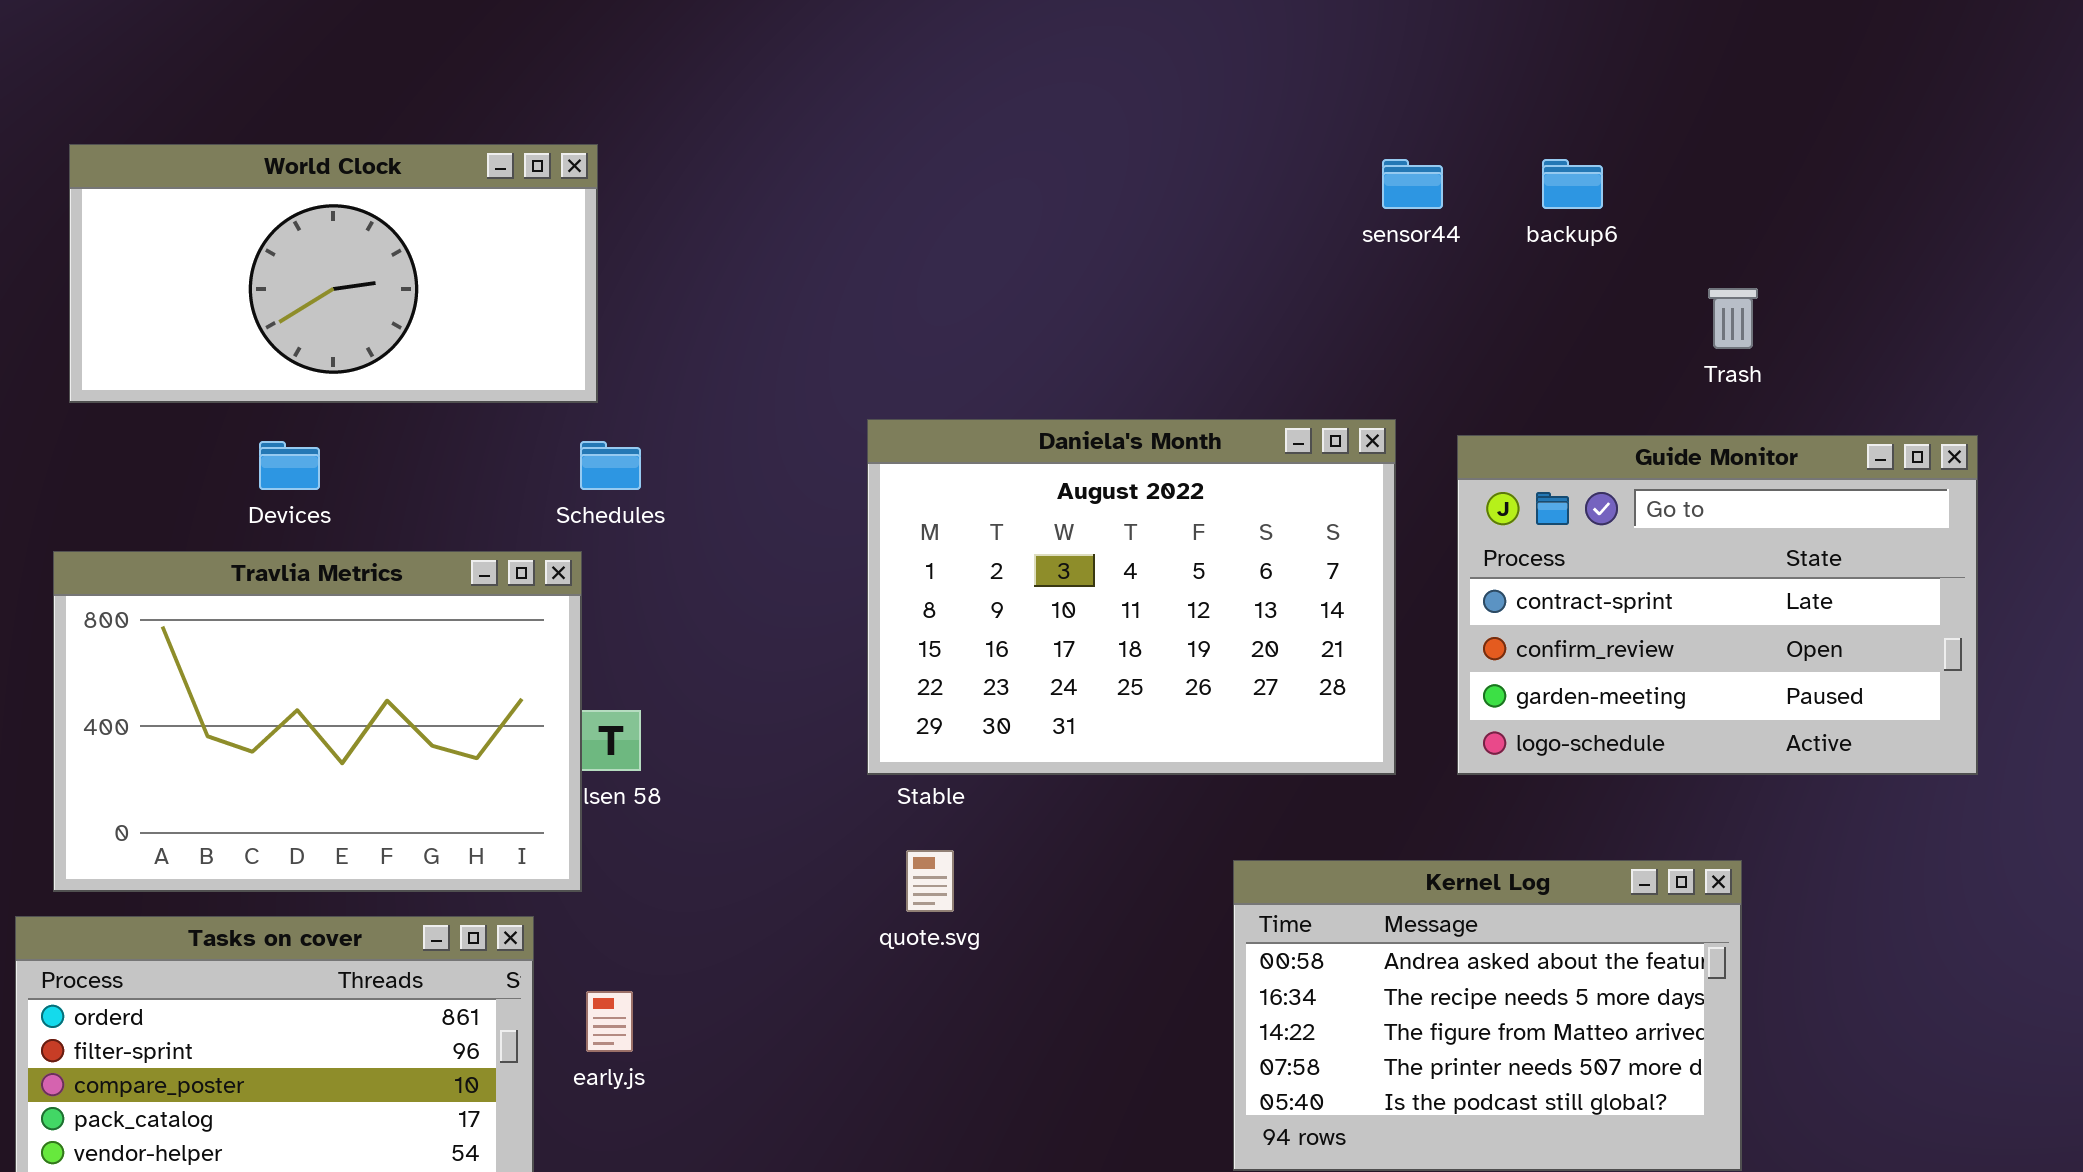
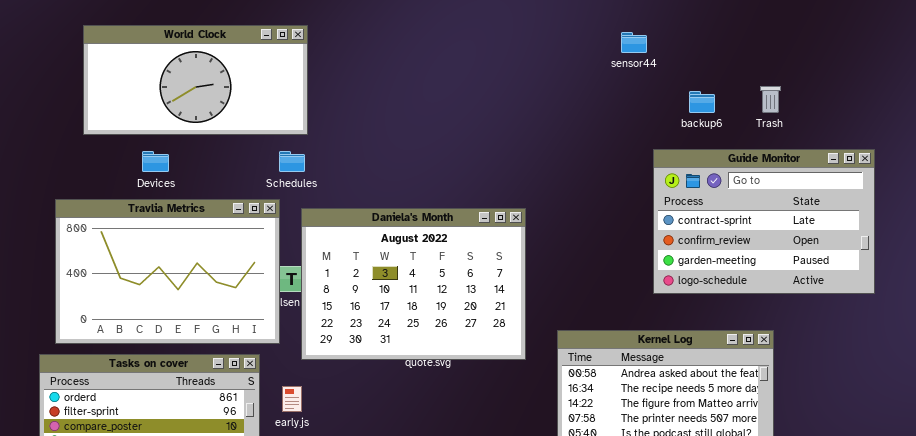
World Clock: [69,144,598,403] -> [83,25,308,135], moved
backup6: [1542,159,1603,209] -> [689,91,715,113], moved
Daniela's Month: [867,419,1396,775] -> [301,208,526,360], moved

